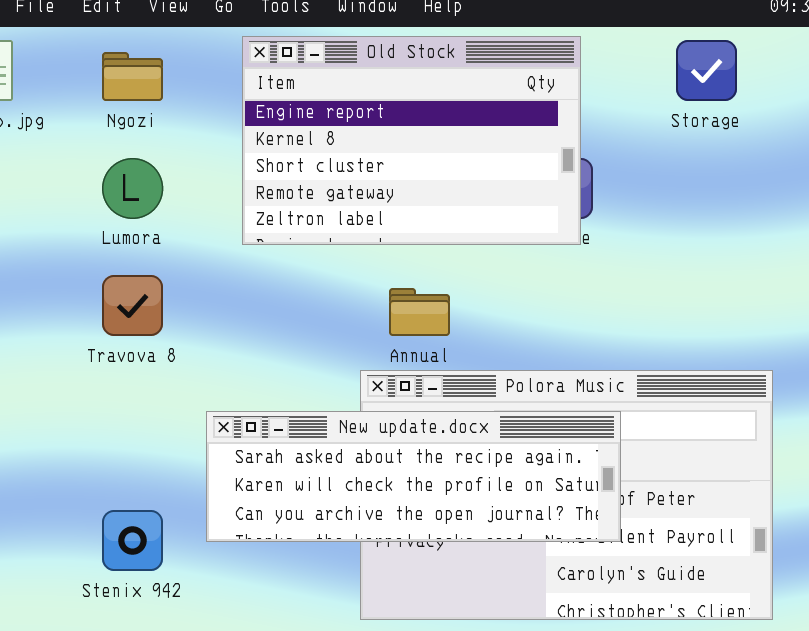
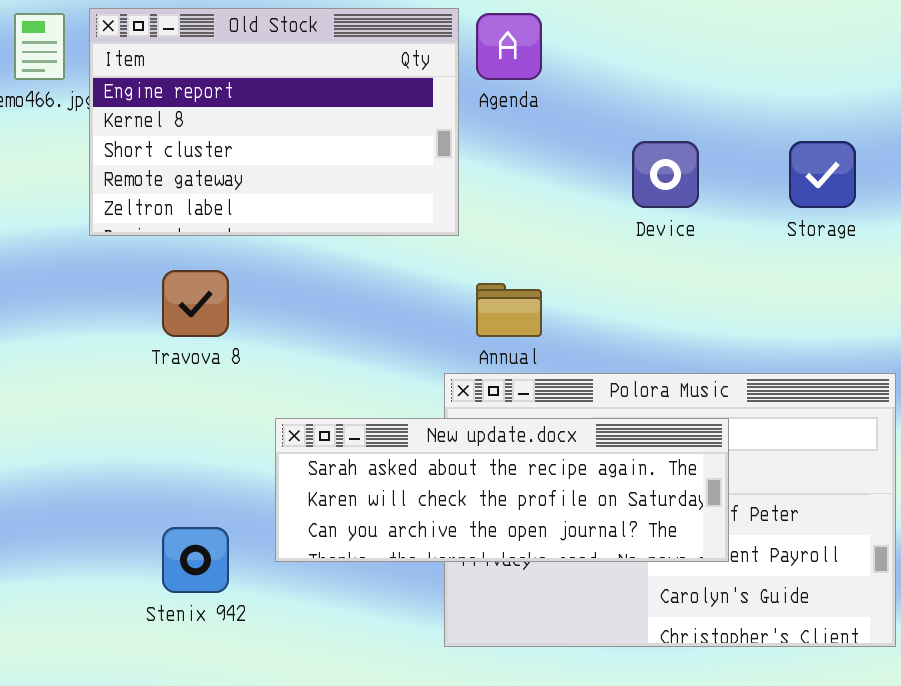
Old Stock: [242,36,581,245] -> [89,8,459,236], moved
Storage: [676,40,737,101] -> [789,141,856,208], moved

